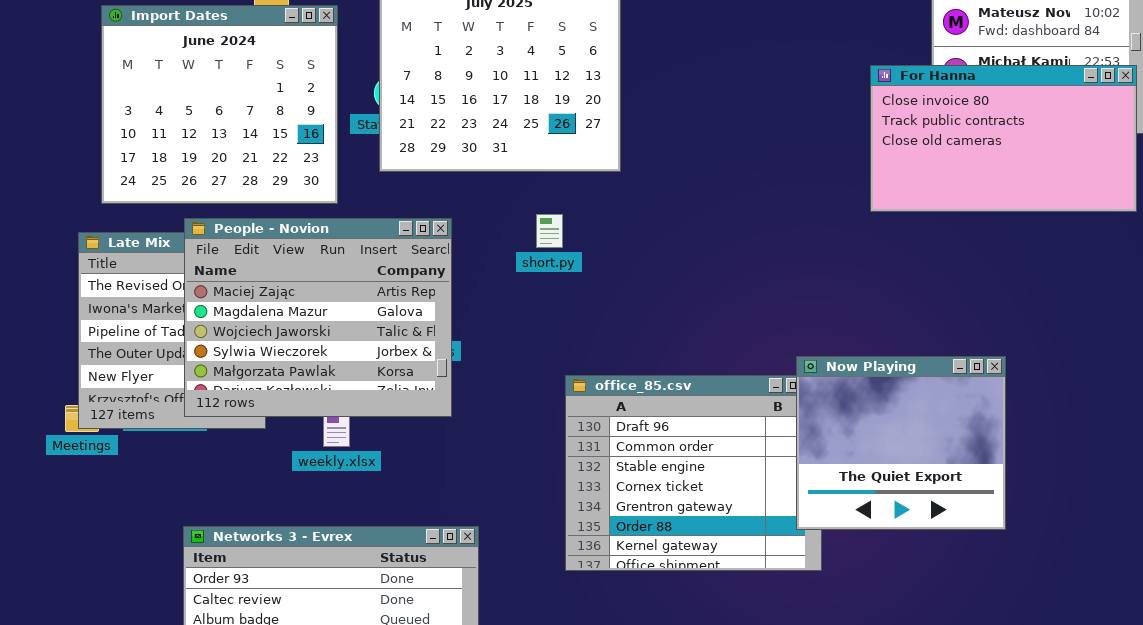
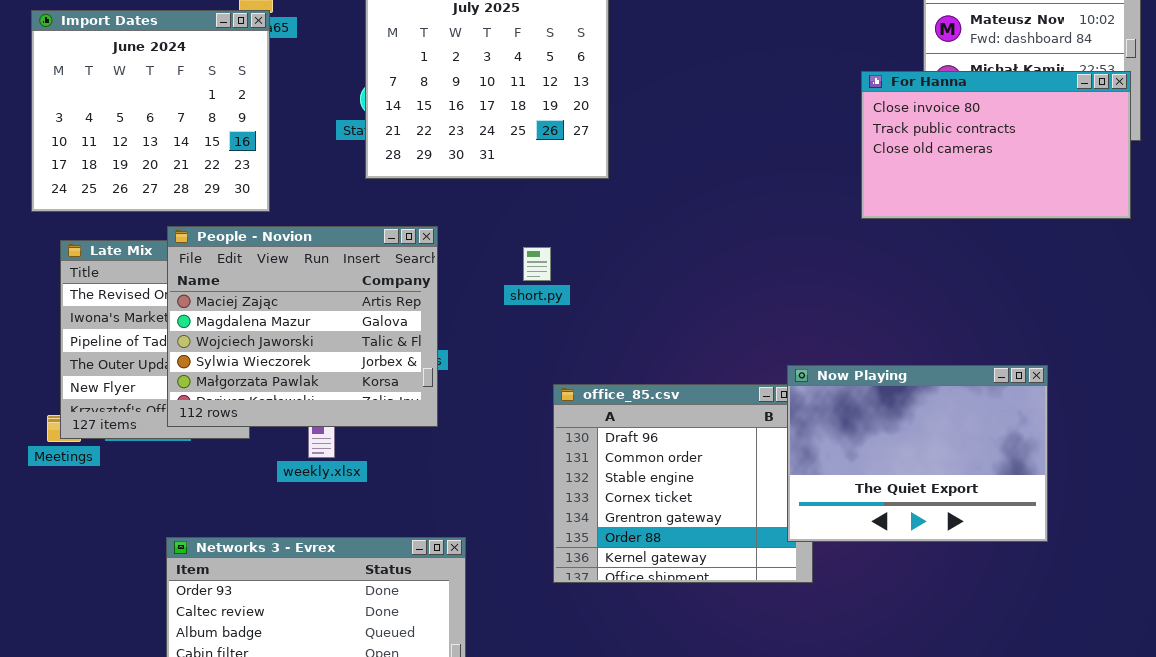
Import Dates: [101,5,338,204] -> [31,10,270,212], moved
short.py: [536,214,563,248] -> [523,247,551,281], moved
Now Playing: [796,356,1006,530] -> [787,365,1048,542], resized

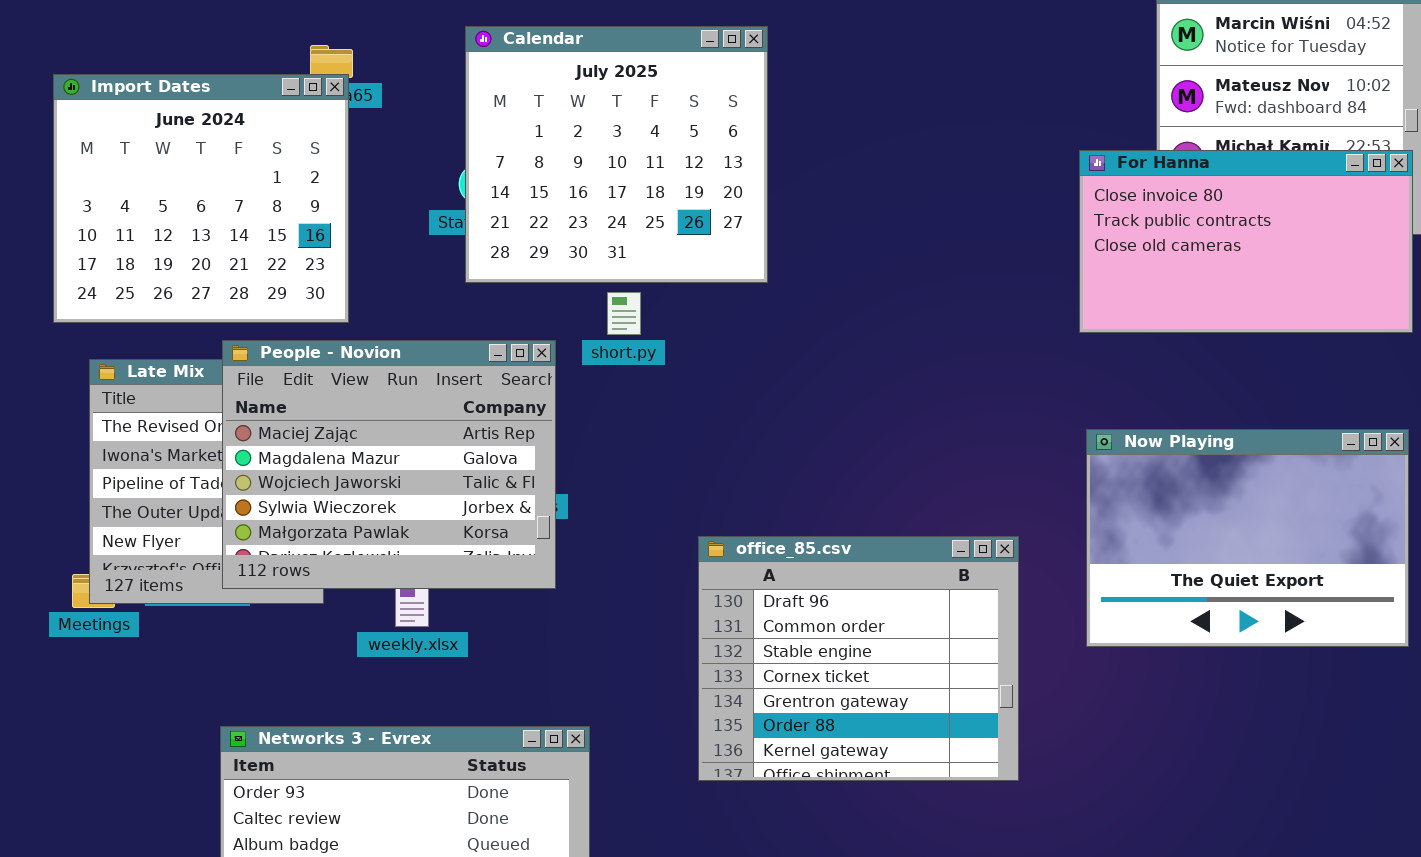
short.py: [523,247,551,281] -> [607,292,641,335], moved
Now Playing: [787,365,1048,542] -> [1086,429,1409,647], moved

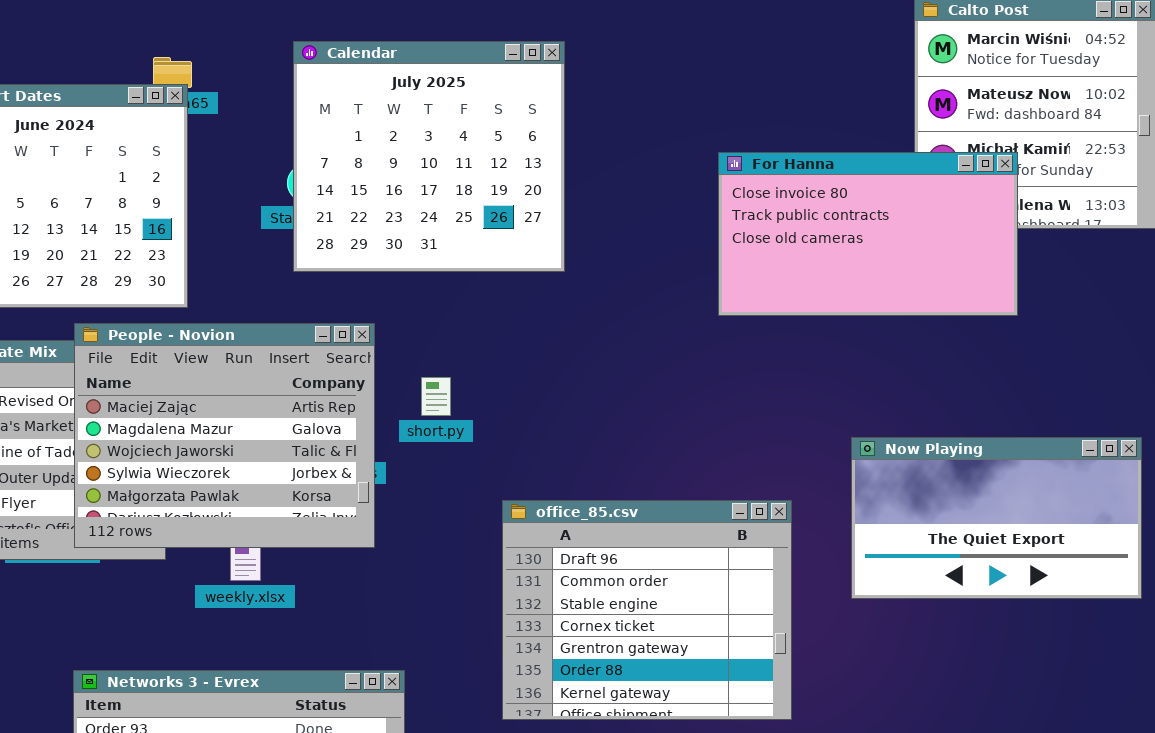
For Hanna: [1079,150,1413,333] -> [718,152,1018,316], moved
short.py: [607,292,641,335] -> [421,377,451,416], moved
Now Playing: [1086,429,1409,647] -> [851,437,1142,599], resized

